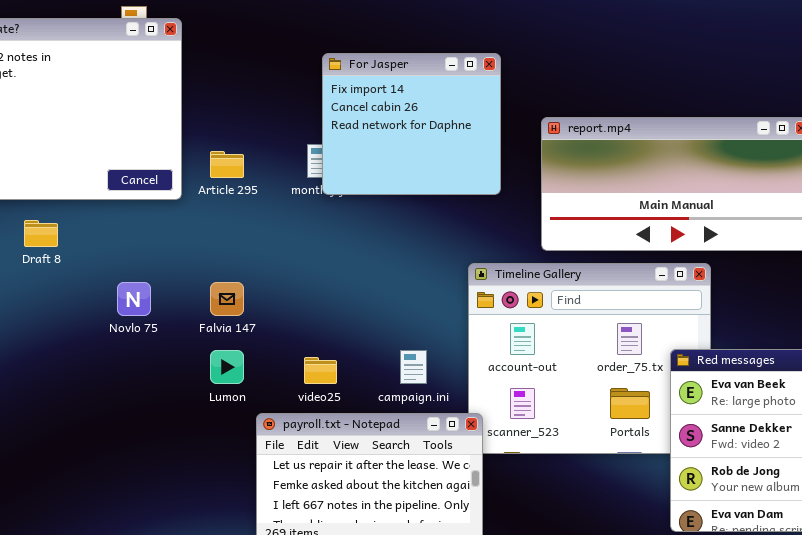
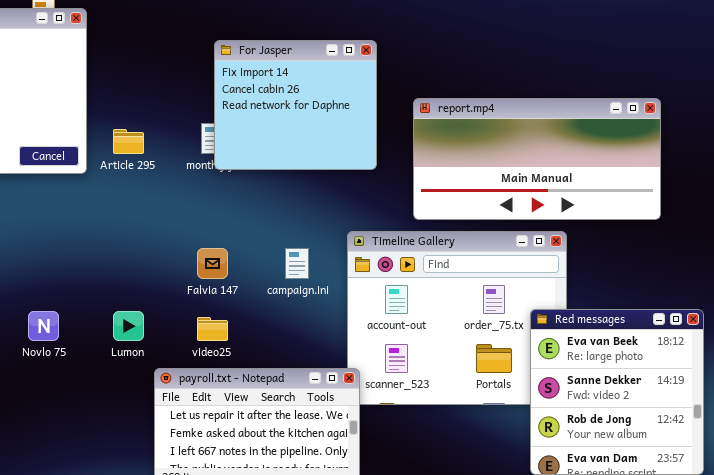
Novlo 75: [117,282,151,316] -> [28,311,59,341], moved
Falvia 147: [210,282,244,316] -> [197,248,228,279], moved
campaign.ini: [400,350,427,384] -> [285,248,309,279], moved

